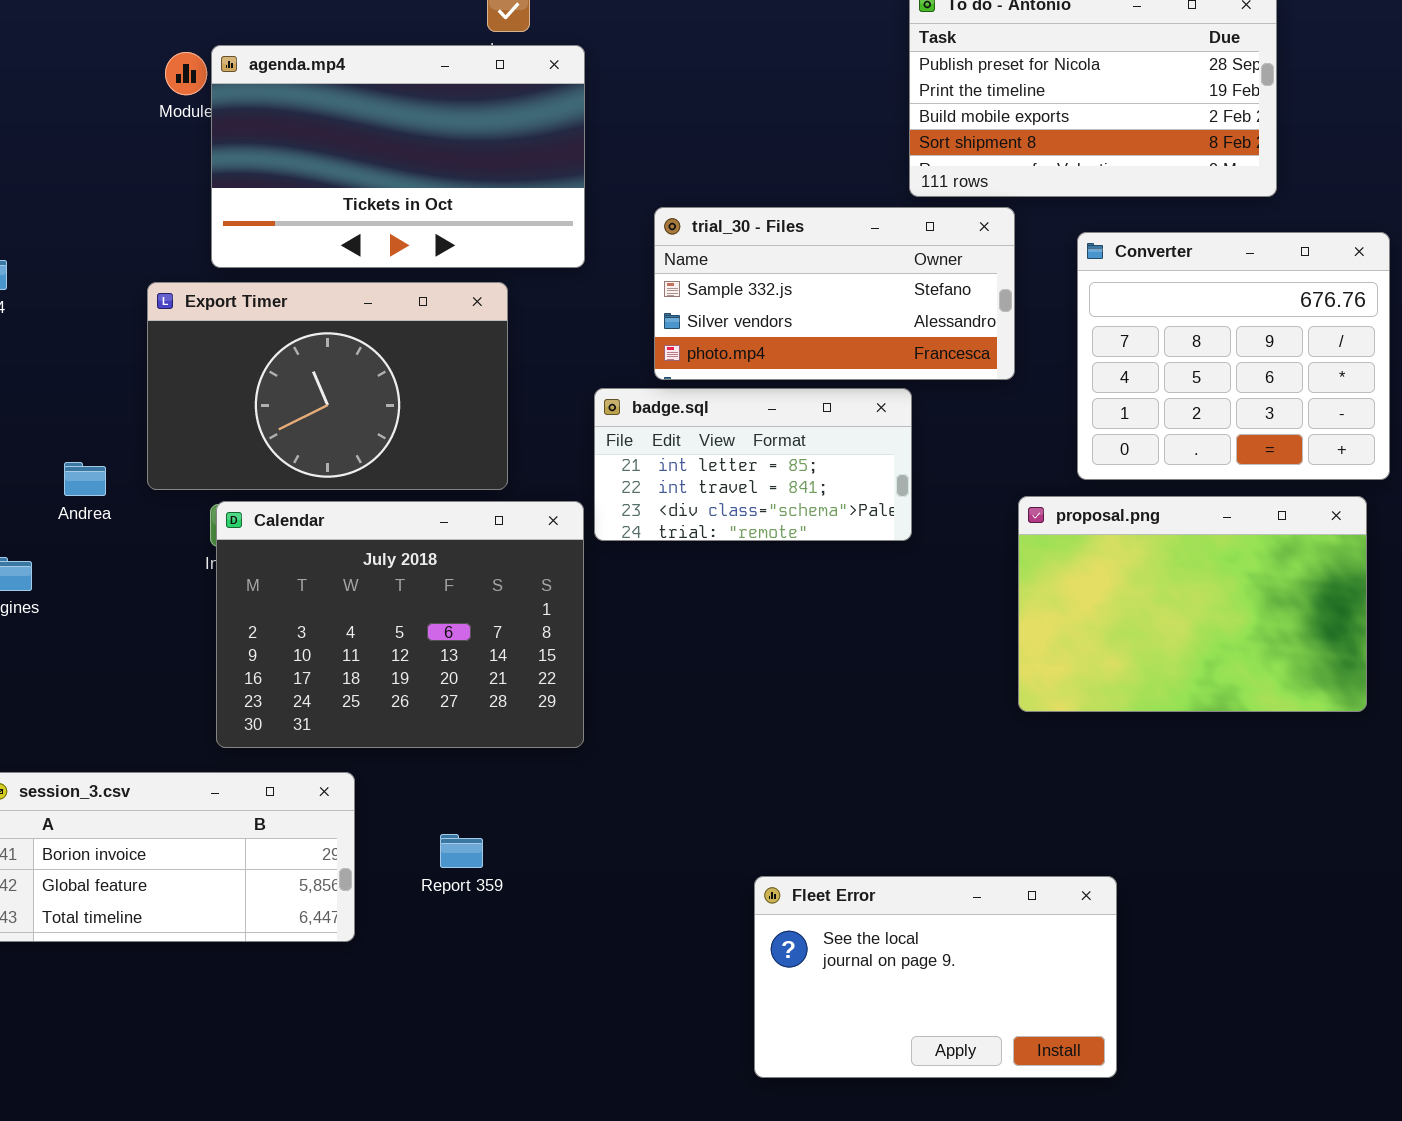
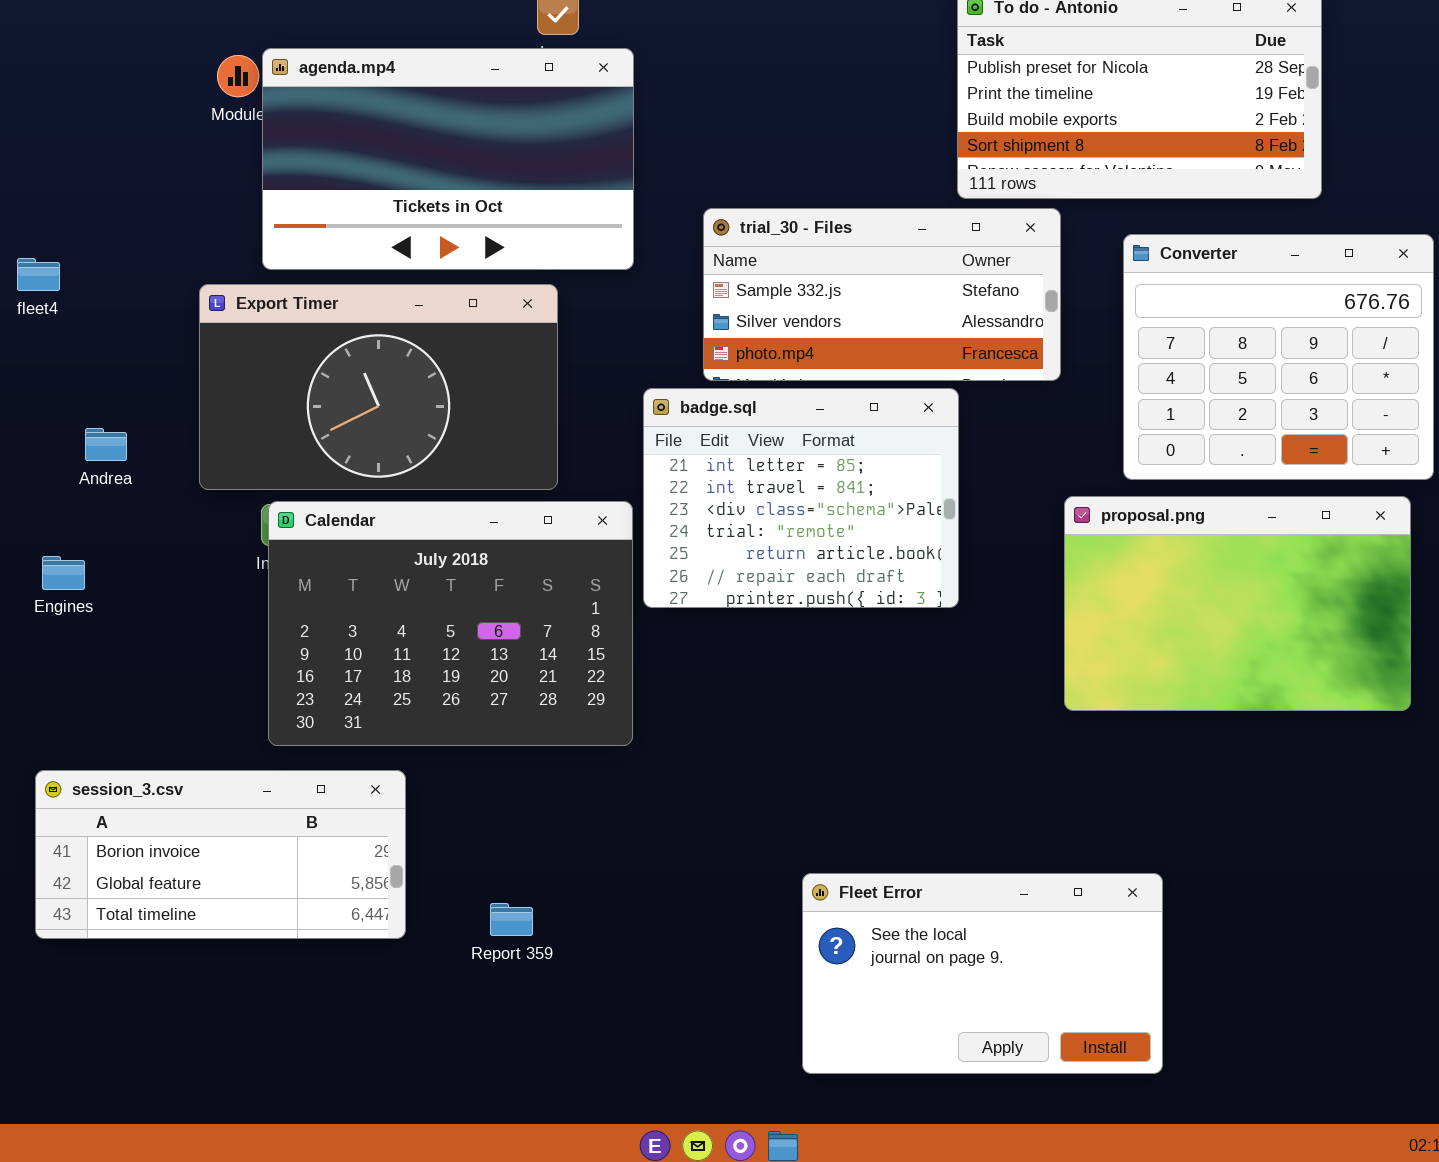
badge.sql: [594,388,912,541] -> [643,388,959,608], resized
Andrea: [64,462,106,496] -> [85,428,127,461], moved
Report 359: [440,834,483,868] -> [490,903,533,936], moved

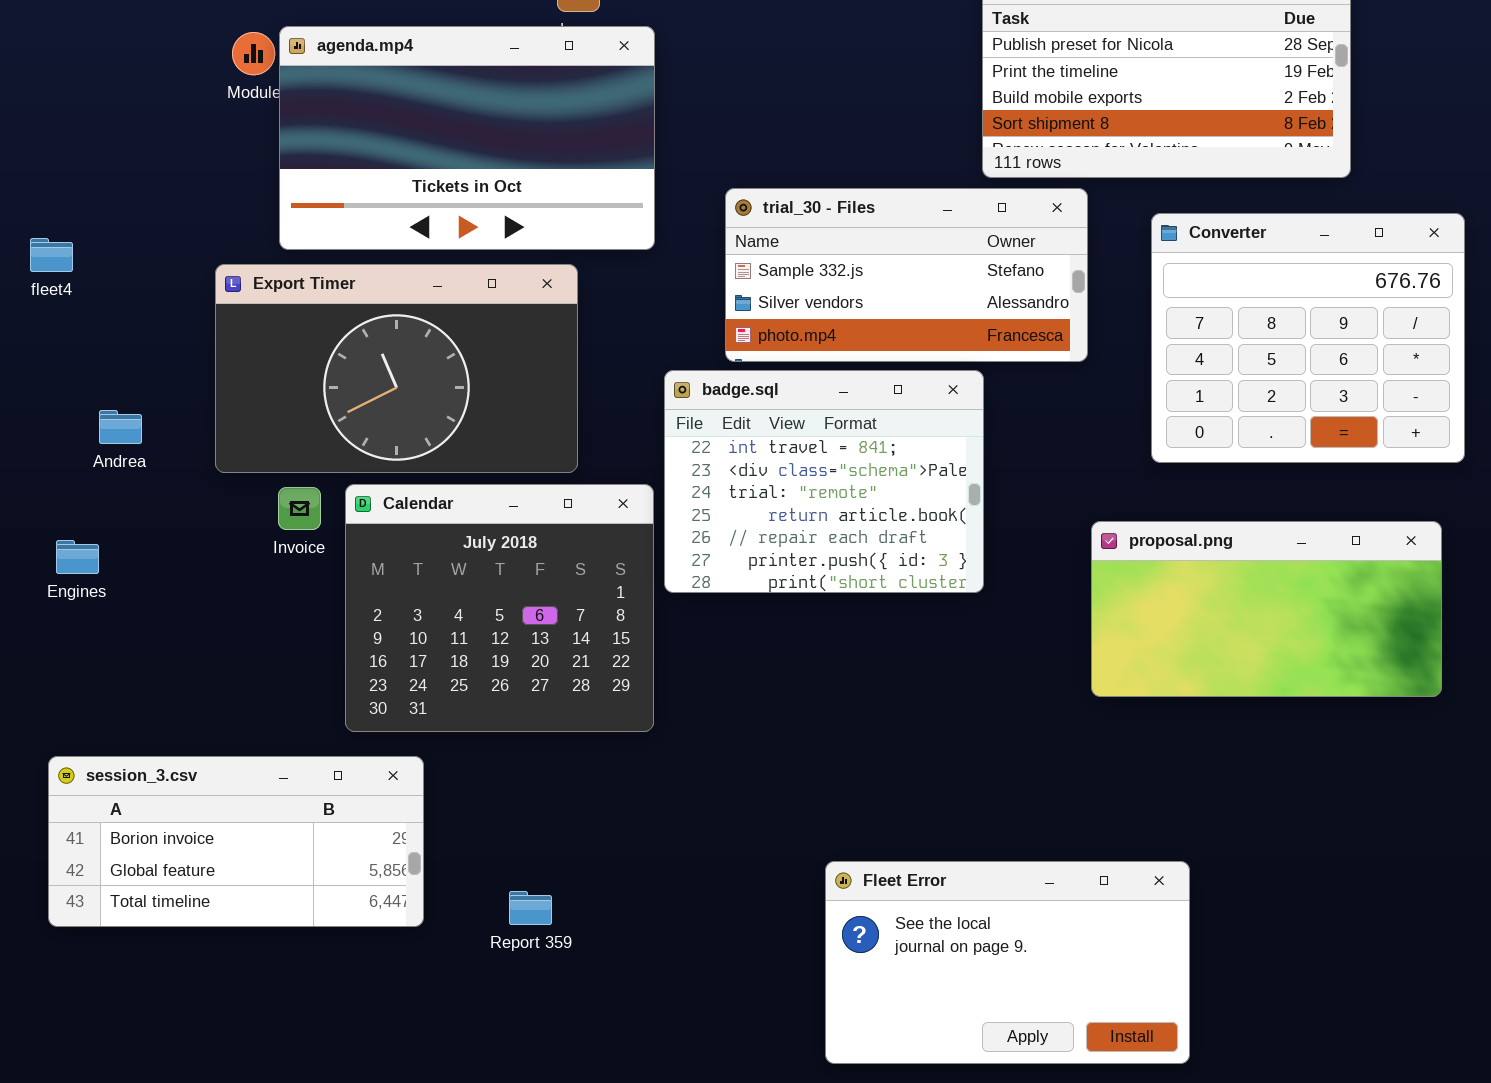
badge.sql: [643,388,959,608] -> [664,370,984,593], scrolled down 1 row
proposal.png: [1064,496,1411,711] -> [1091,521,1442,697], resized
Calendar: [268,501,633,746] -> [345,484,654,732], resized

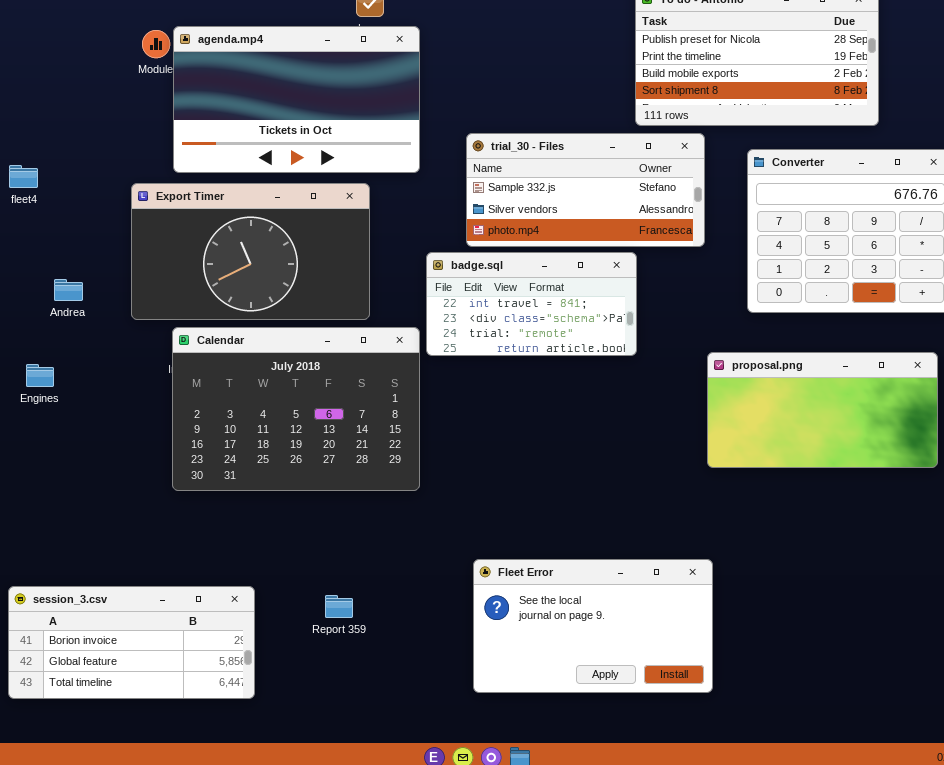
badge.sql: [664,370,984,593] -> [426,252,637,356], resized
Calendar: [345,484,654,732] -> [172,327,420,491], resized
session_3.csv: [48,756,424,927] -> [8,586,255,699], moved
Fleet Error: [825,861,1190,1064] -> [473,559,713,693], moved

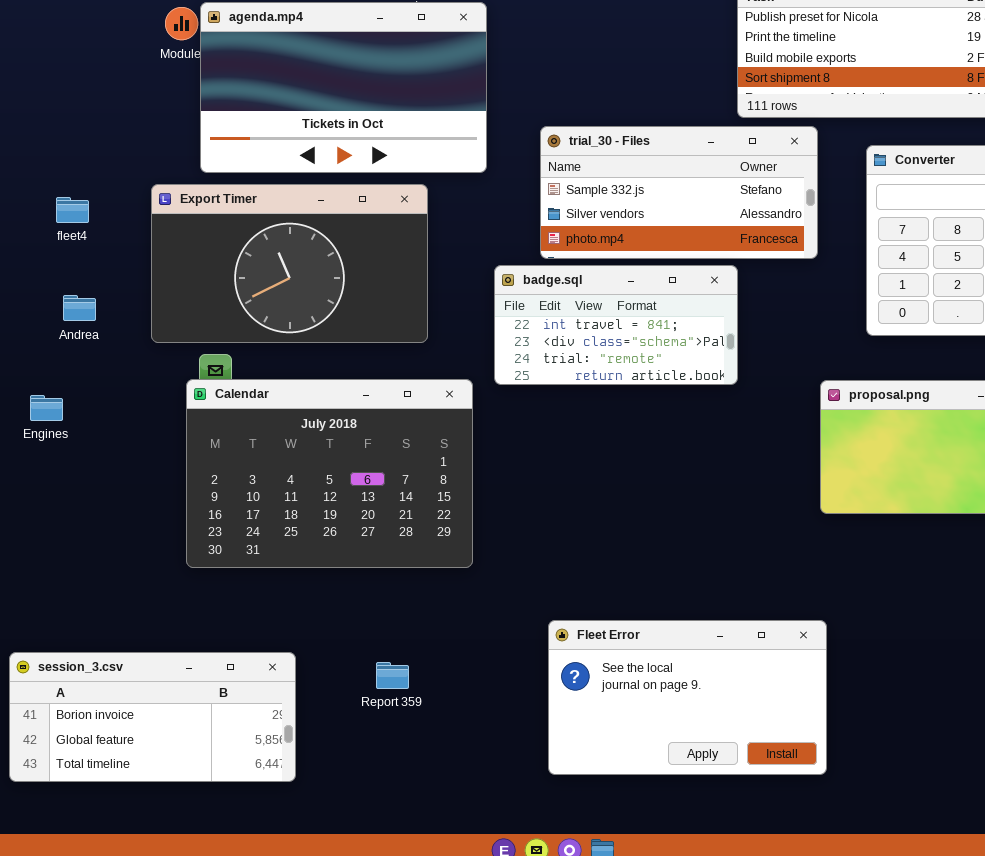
fleet4: [9,165,38,188] -> [56,197,89,223], moved
Calendar: [172,327,420,491] -> [186,379,473,568], moved

